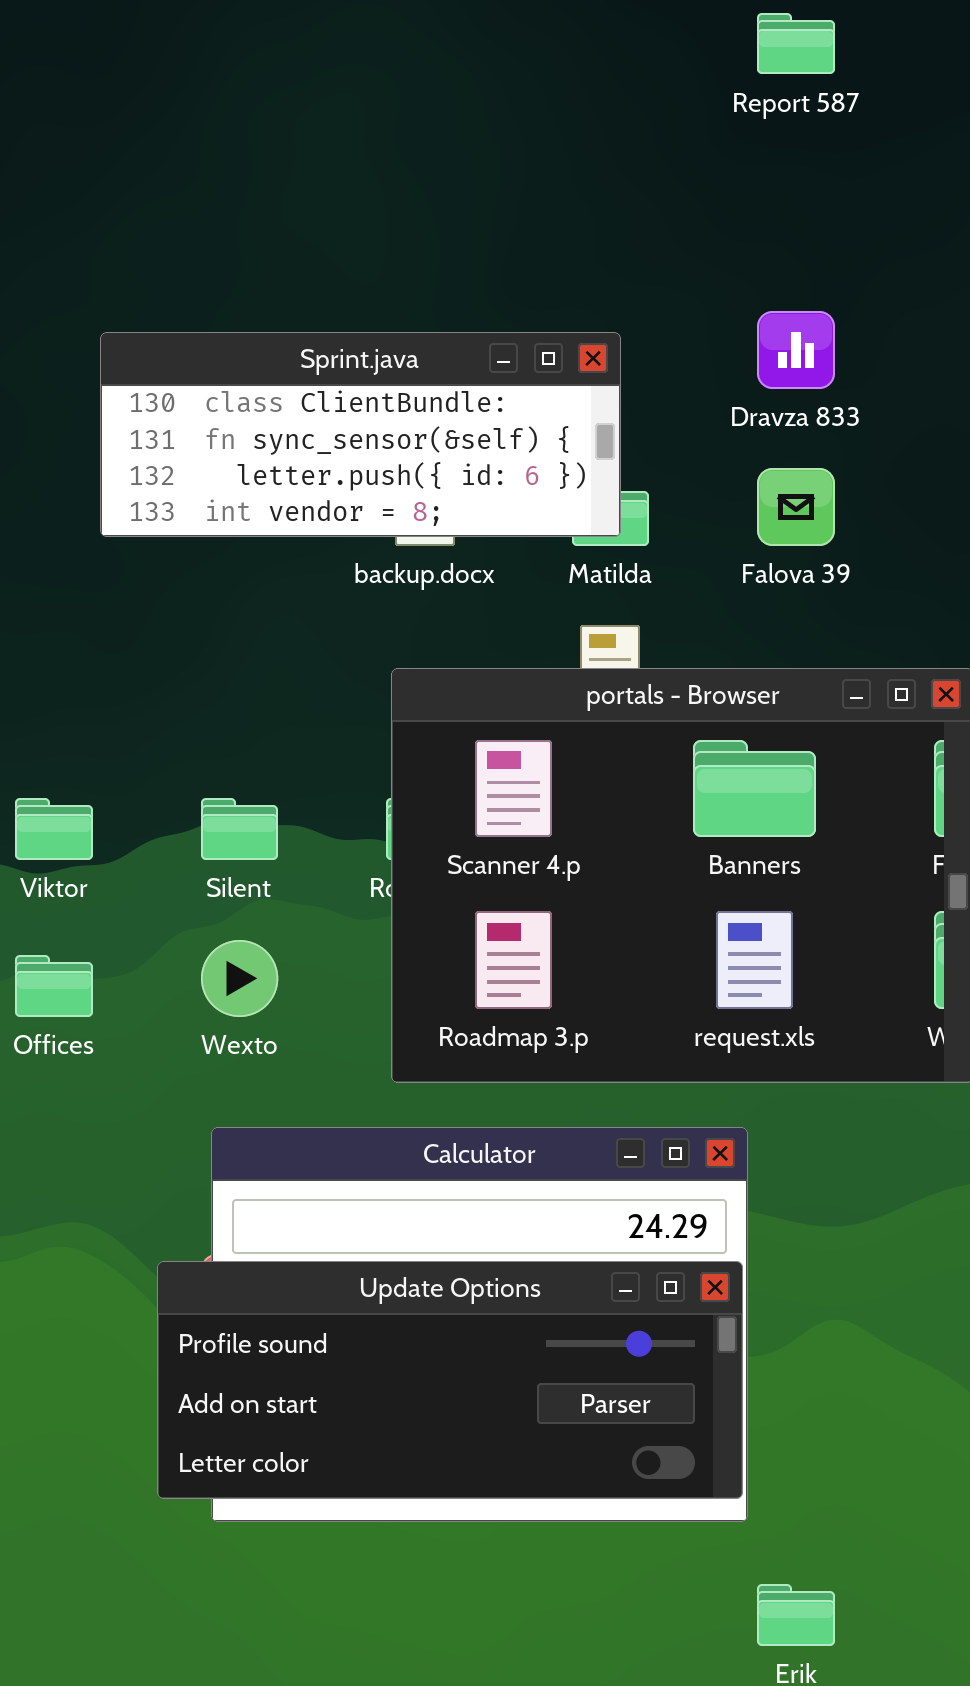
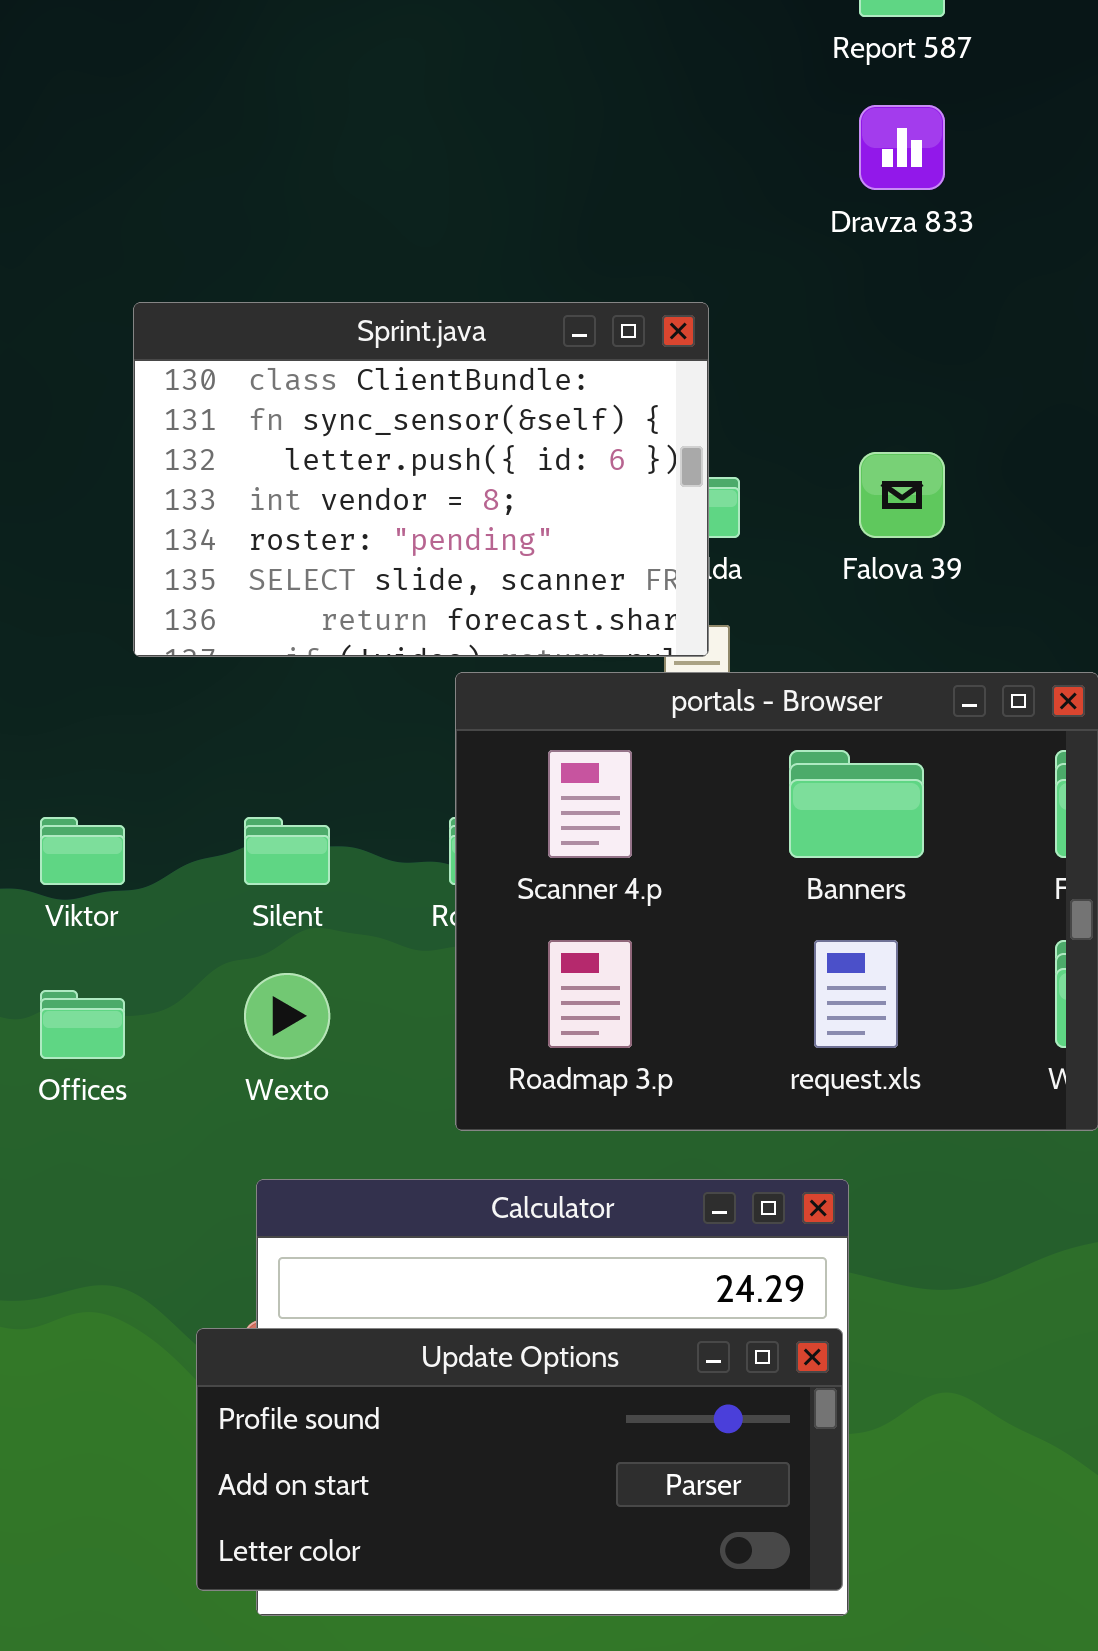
Dravza 833: [757,311,835,389] -> [859,105,945,190], moved
Sprint.java: [100,332,621,537] -> [133,302,709,657], resized

